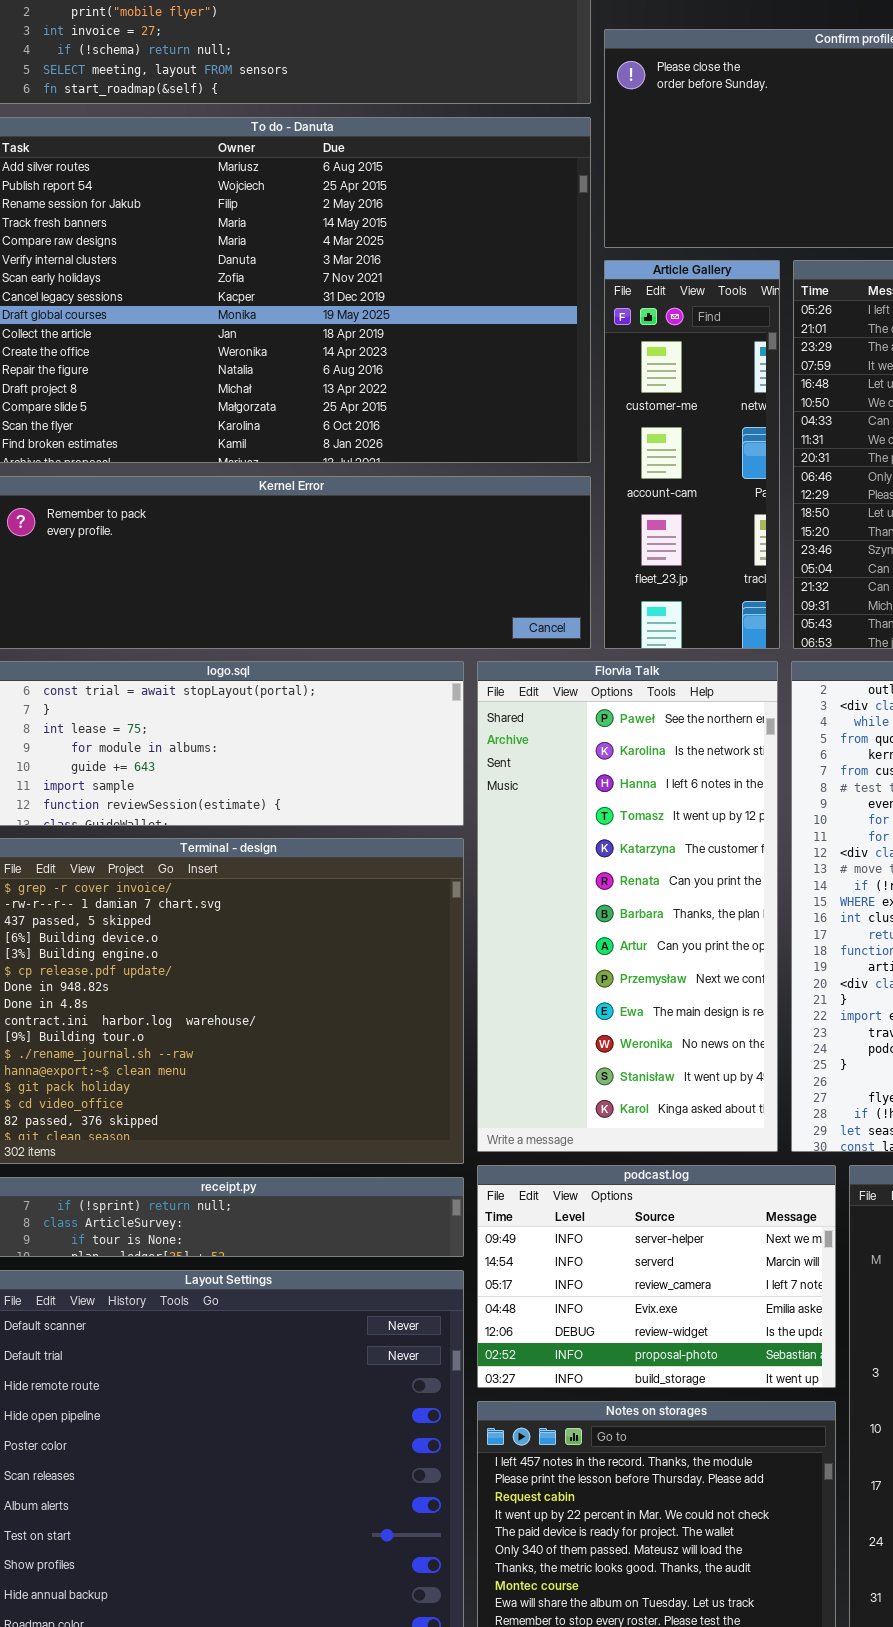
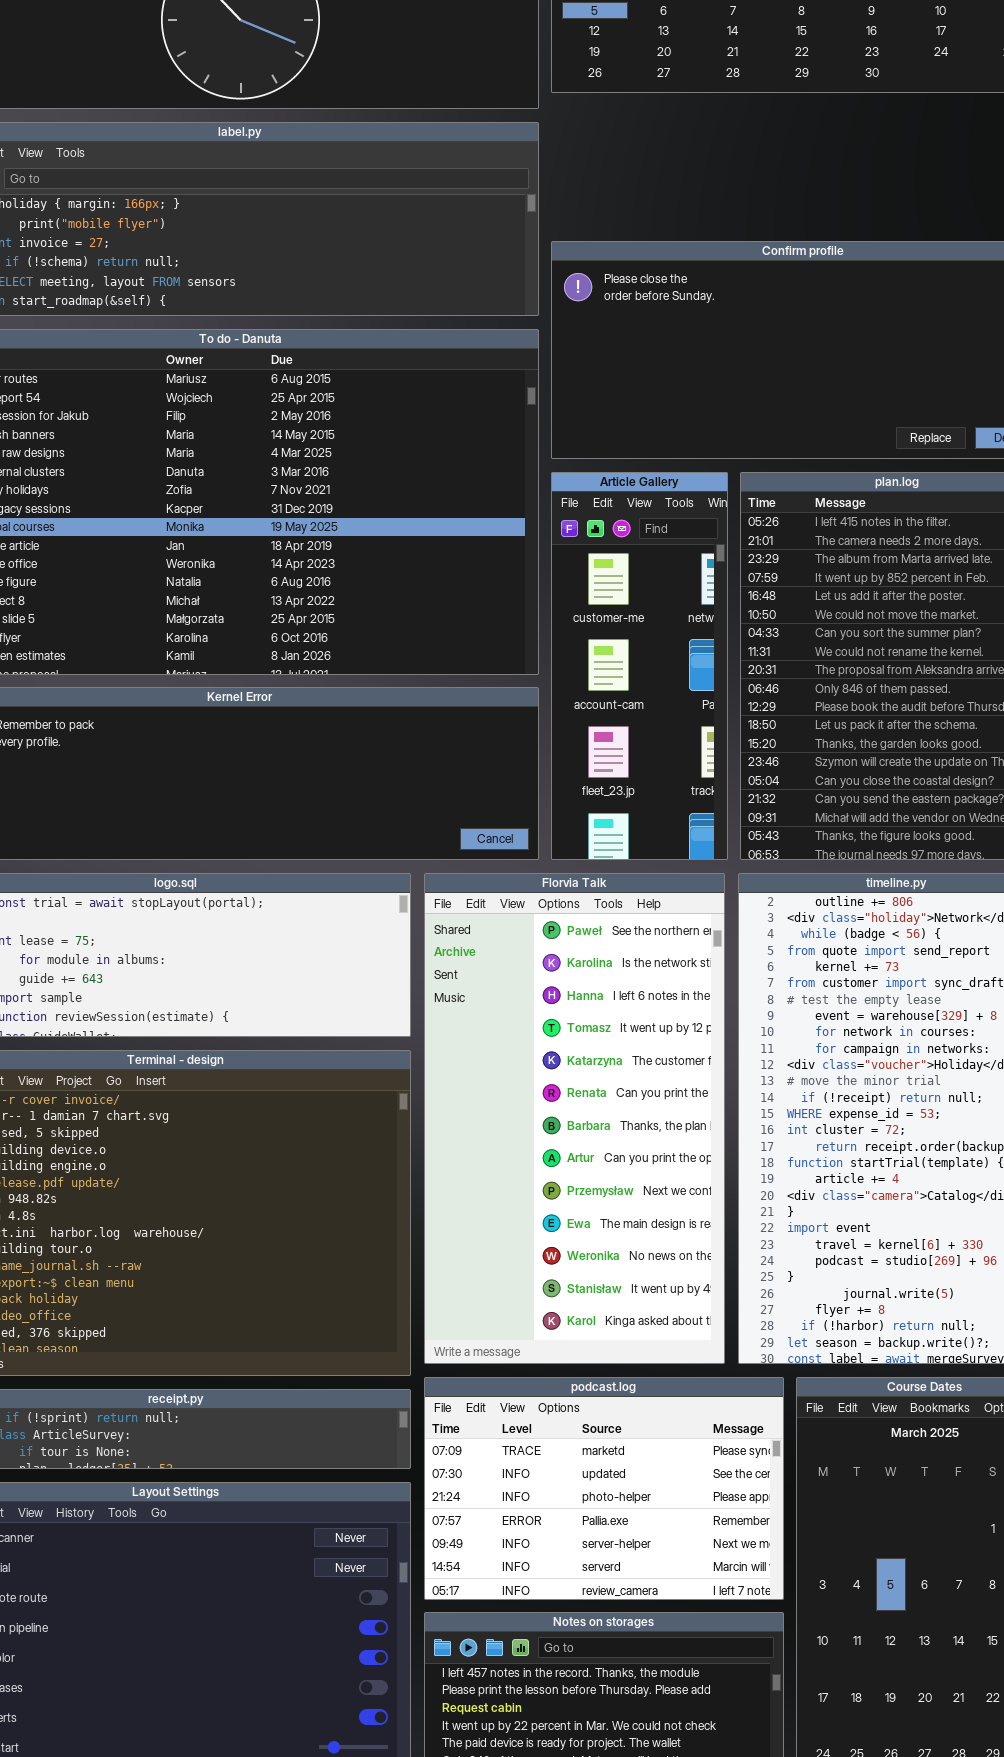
podcast.log: [477,1165,836,1388] -> [424,1377,784,1600], scrolled up 4 rows

